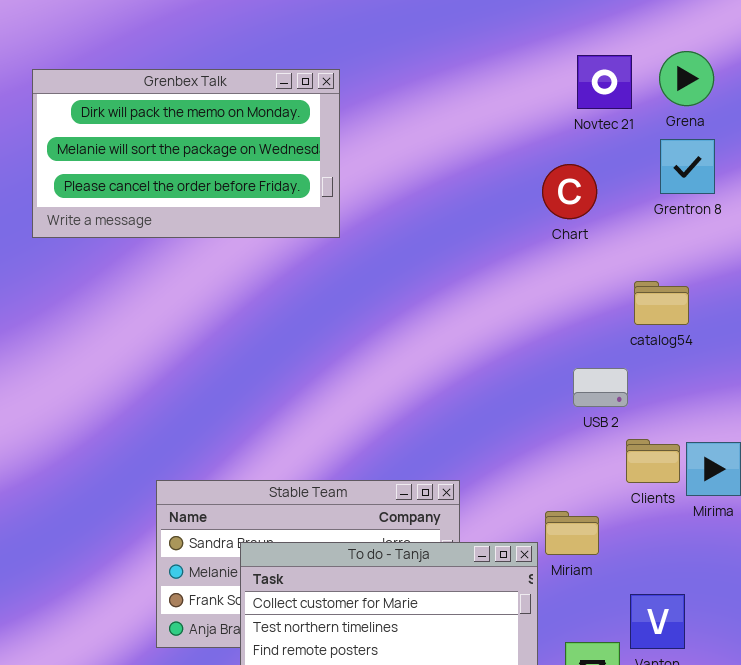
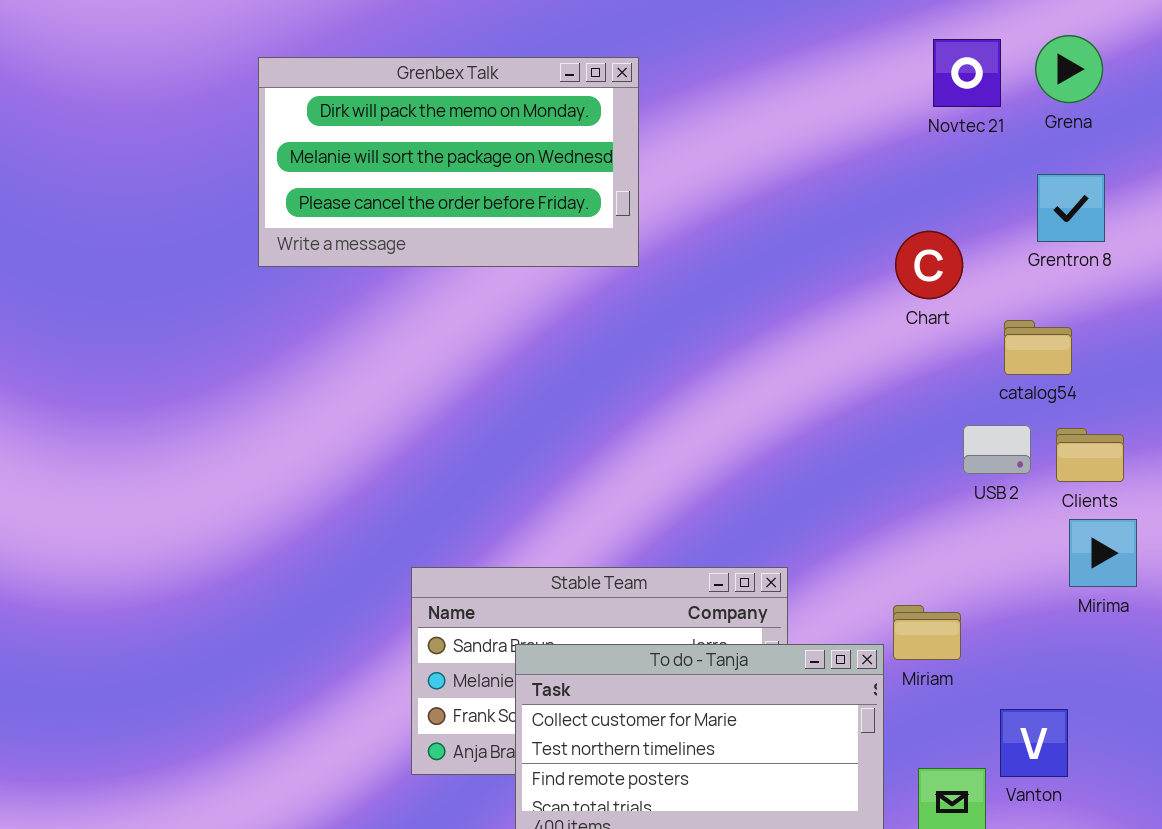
Grentron 8: [660,139,715,194] -> [1037,174,1105,242], moved
Chart: [542,164,597,219] -> [895,231,963,299], moved
USB 2: [573,368,628,407] -> [963,425,1031,474], moved
Clients: [626,439,680,483] -> [1056,428,1124,482], moved

